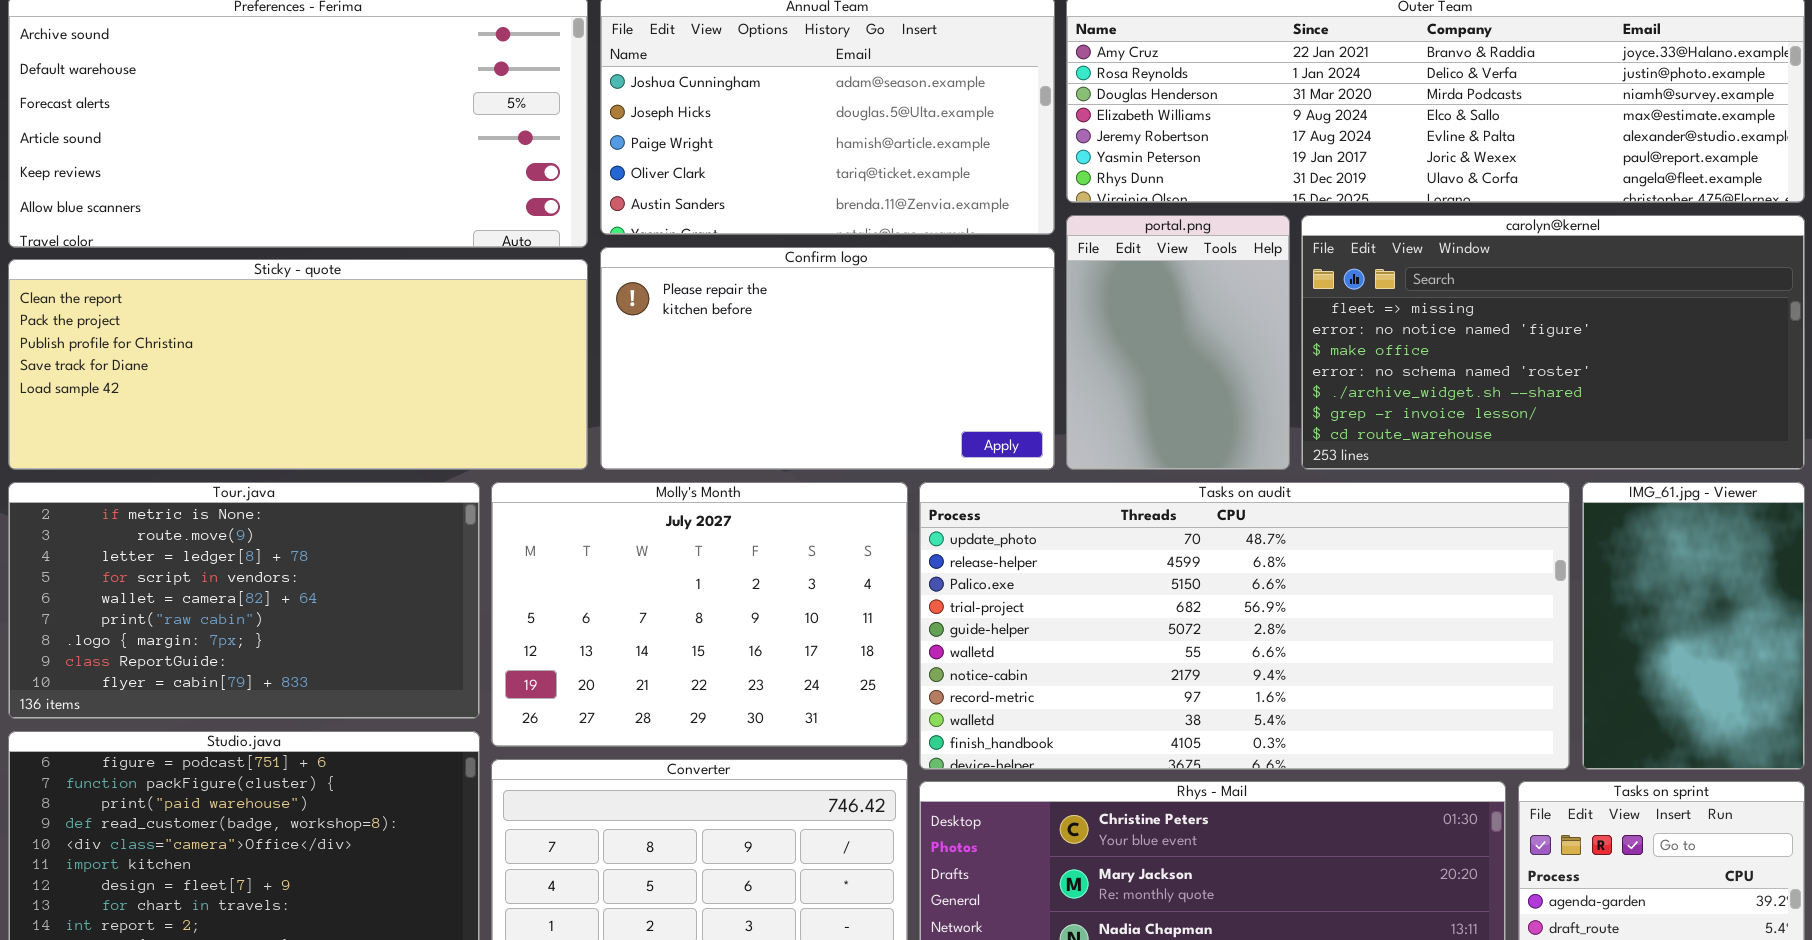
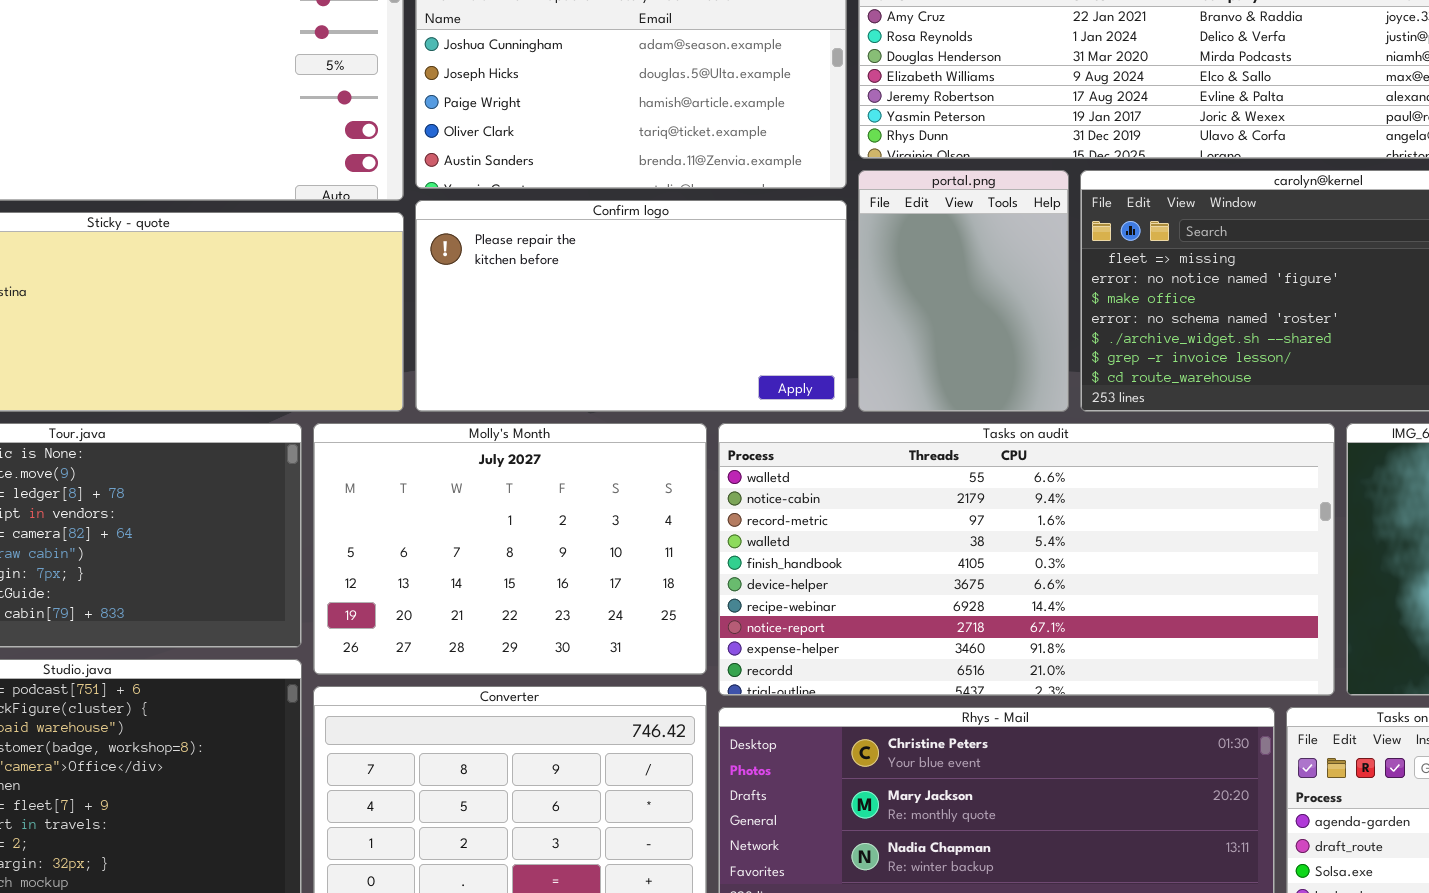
Tasks on audit: [919,482,1570,770] -> [718,423,1335,696], scrolled down 5 rows

